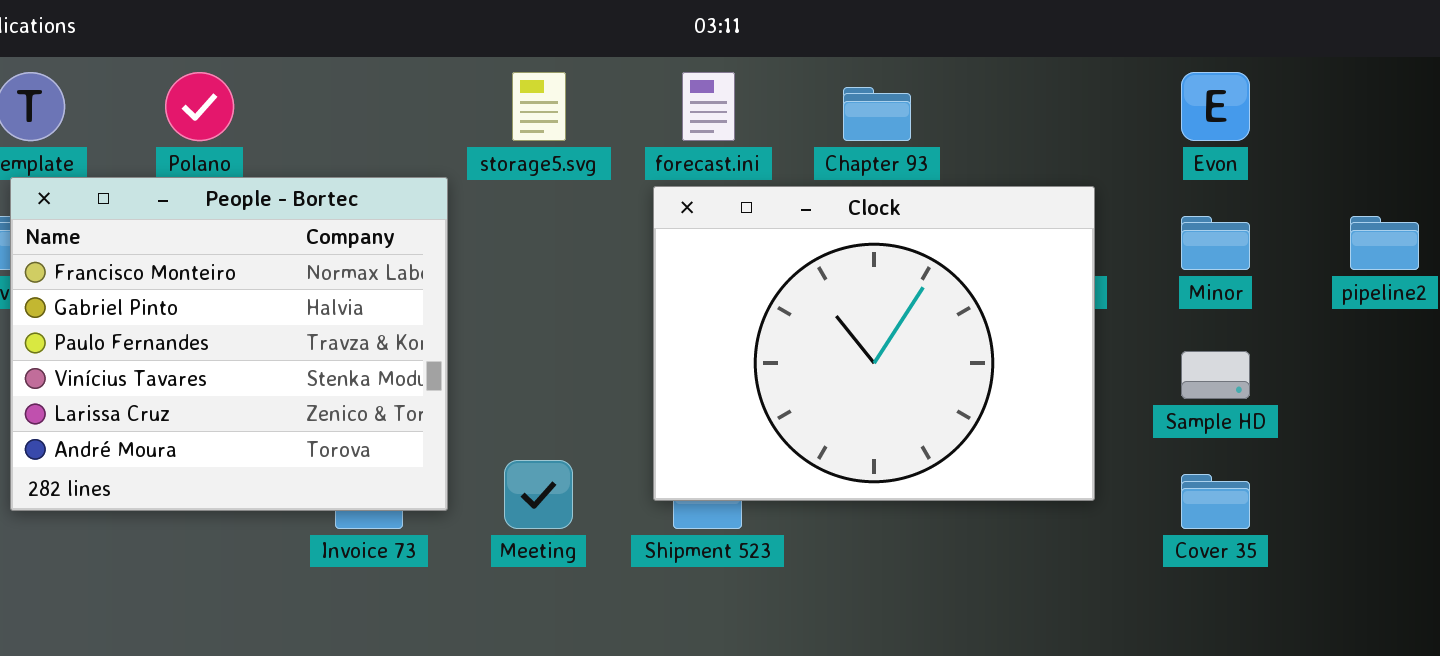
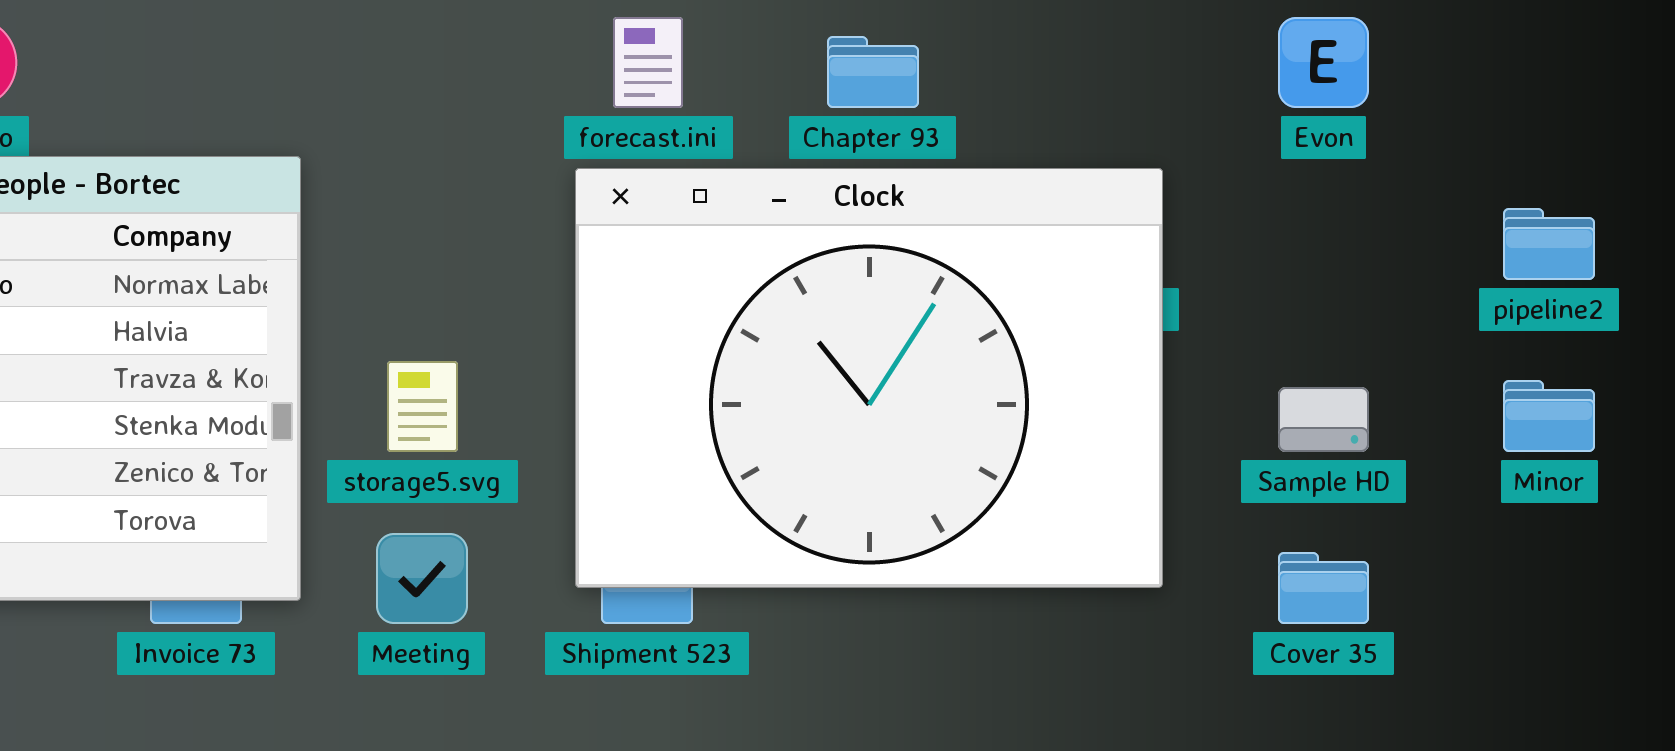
storage5.svg: [512,72,566,141] -> [387,361,458,452], moved
Minor: [1181,216,1250,270] -> [1503,380,1595,452], moved

